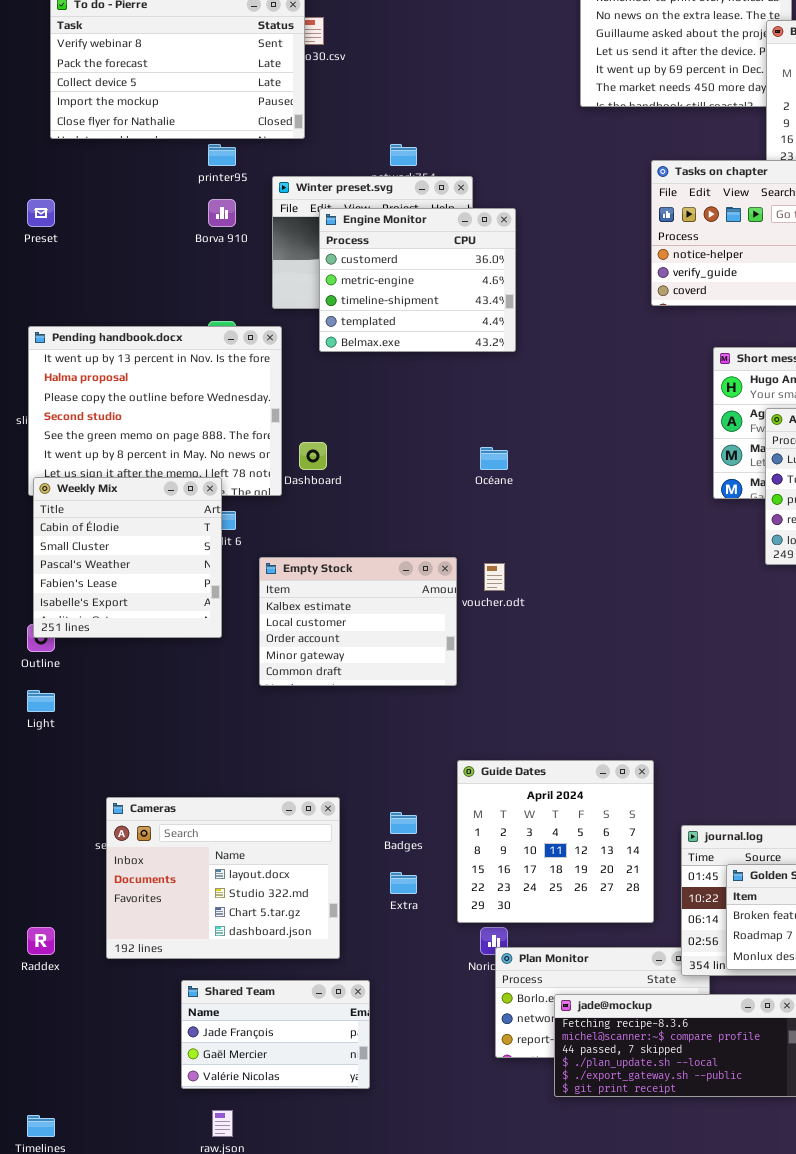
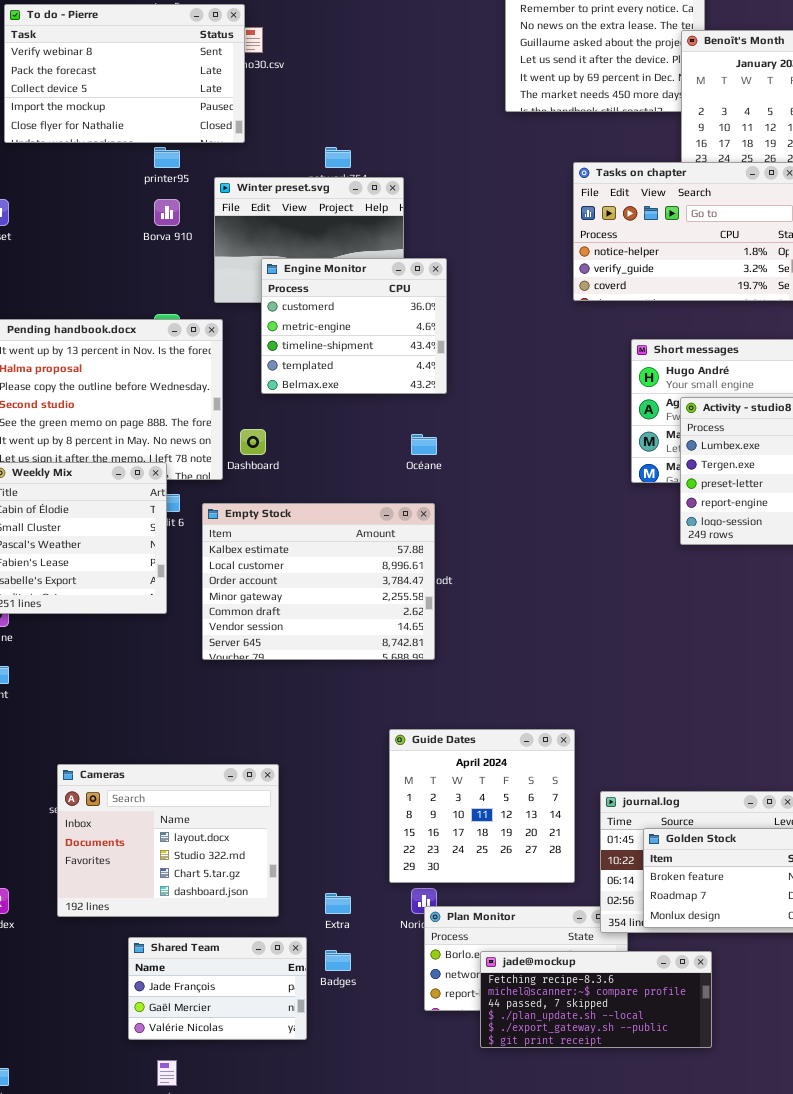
Engine Monitor: [319,208,516,352] -> [261,258,447,394], moved
Empty Stock: [259,557,457,686] -> [202,503,435,660], resized
Badges: [390,812,417,834] -> [325,950,351,971], moved
Extra: [390,872,417,894] -> [325,893,351,914], moved

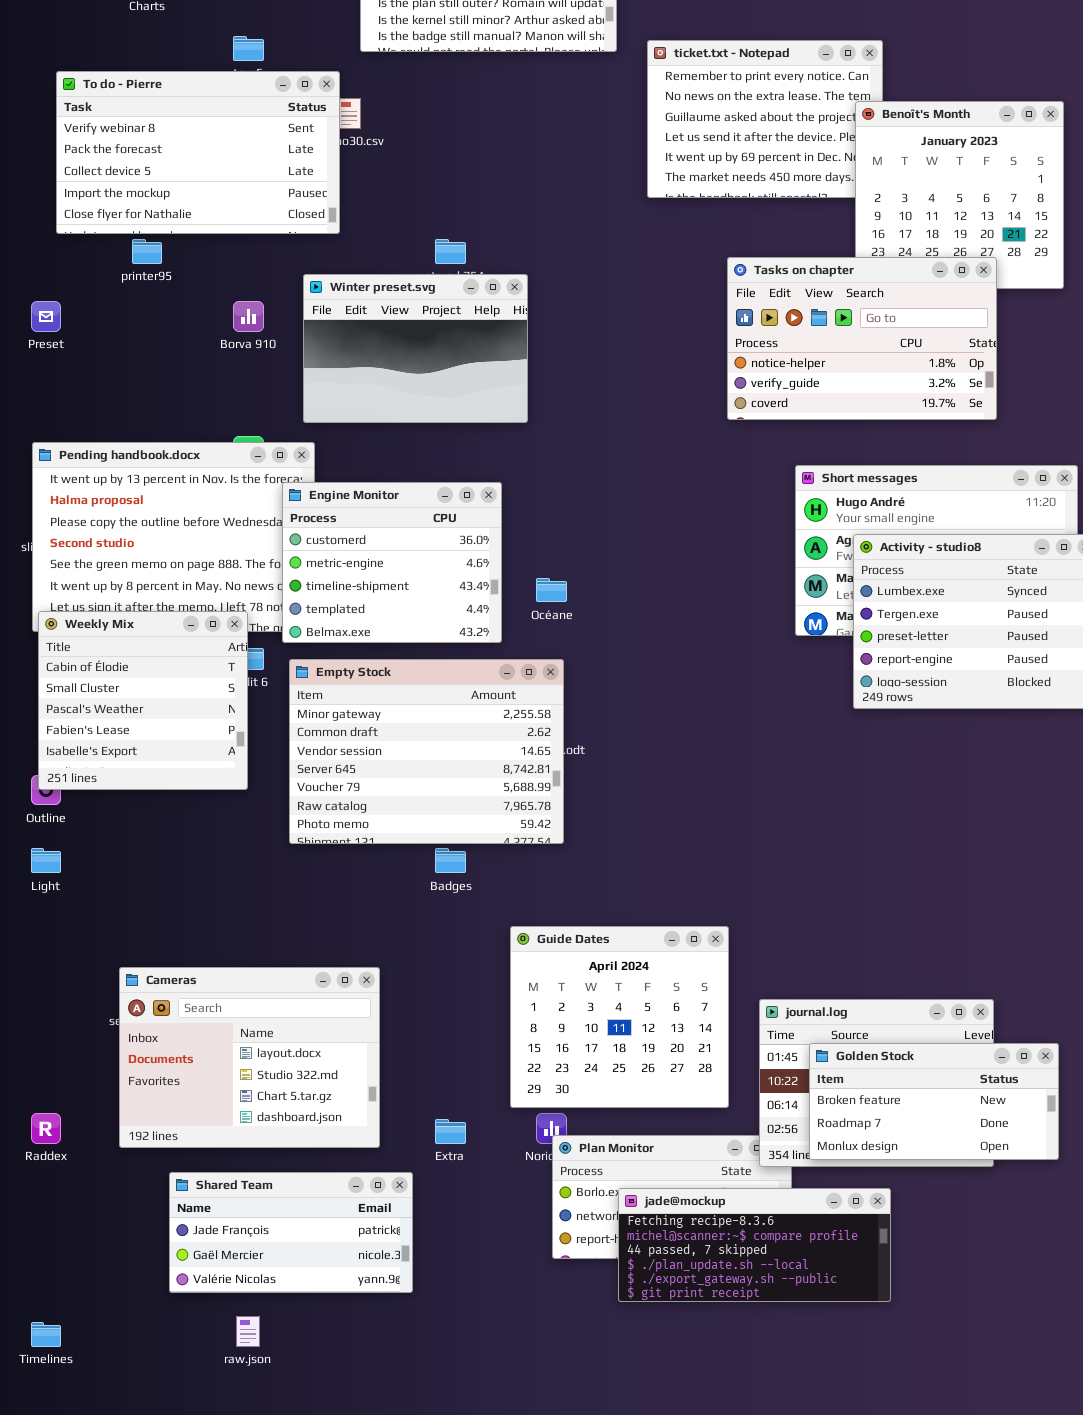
printer95: [154,147,180,168] -> [132,239,162,264], moved
Engine Monitor: [261,258,447,394] -> [282,482,502,643], moved
Empty Stock: [202,503,435,660] -> [289,659,564,844], scrolled down 3 rows
Shared Team: [128,937,307,1040] -> [169,1172,413,1293], resized
Badges: [325,950,351,971] -> [435,848,466,873], moved

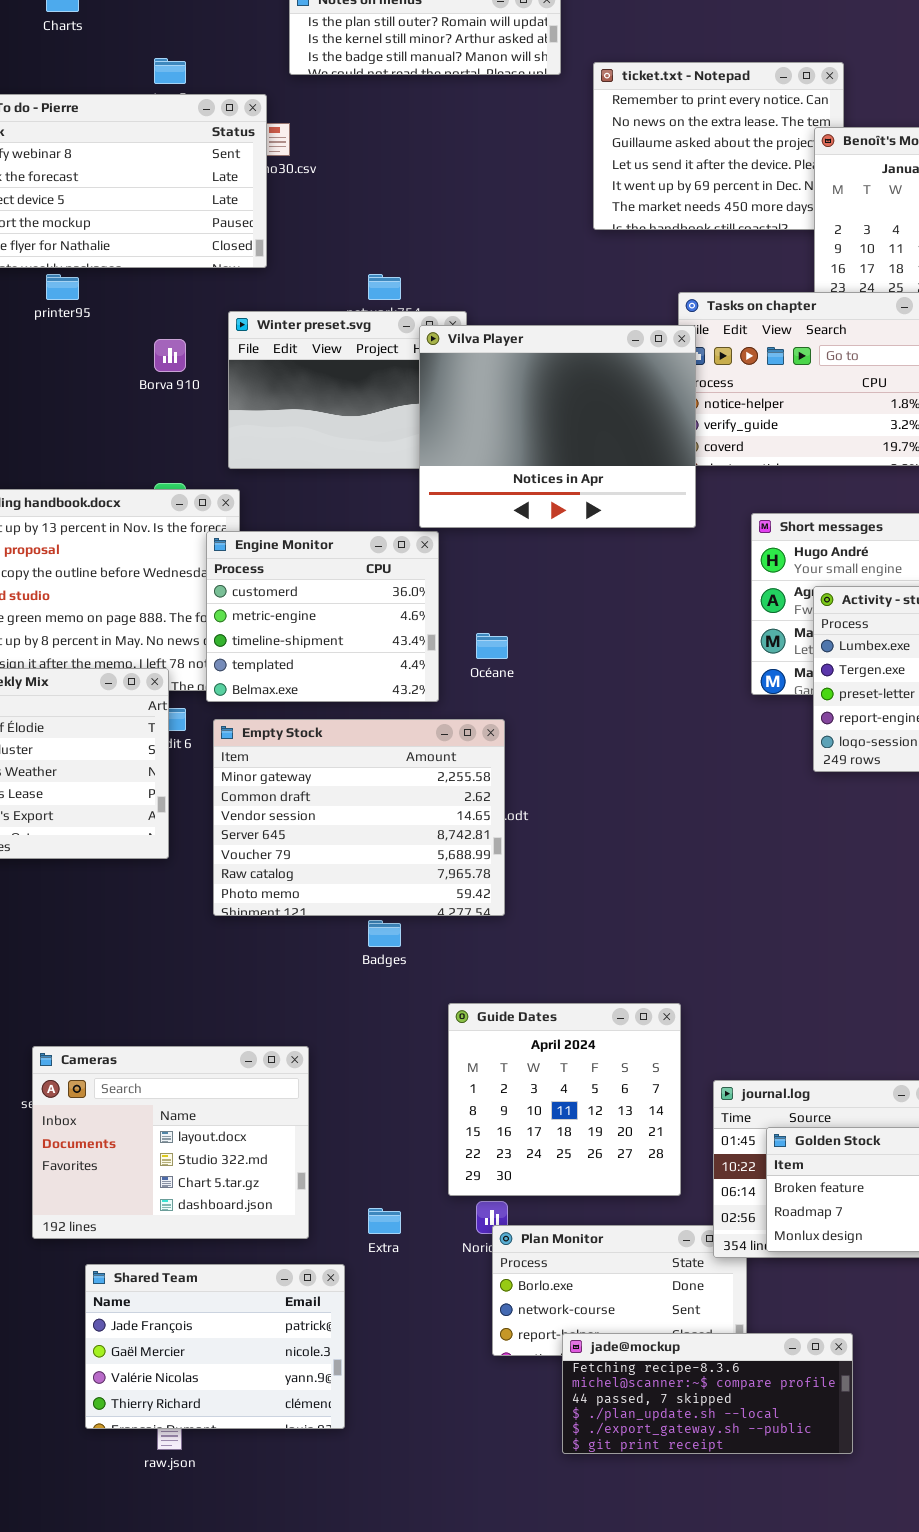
Vilva Player: none -> [419,325,696,528], opened
Shared Team: [169,1172,413,1293] -> [85,1264,345,1429], resized
jade@mockup: [618,1188,891,1302] -> [562,1333,853,1454], moved

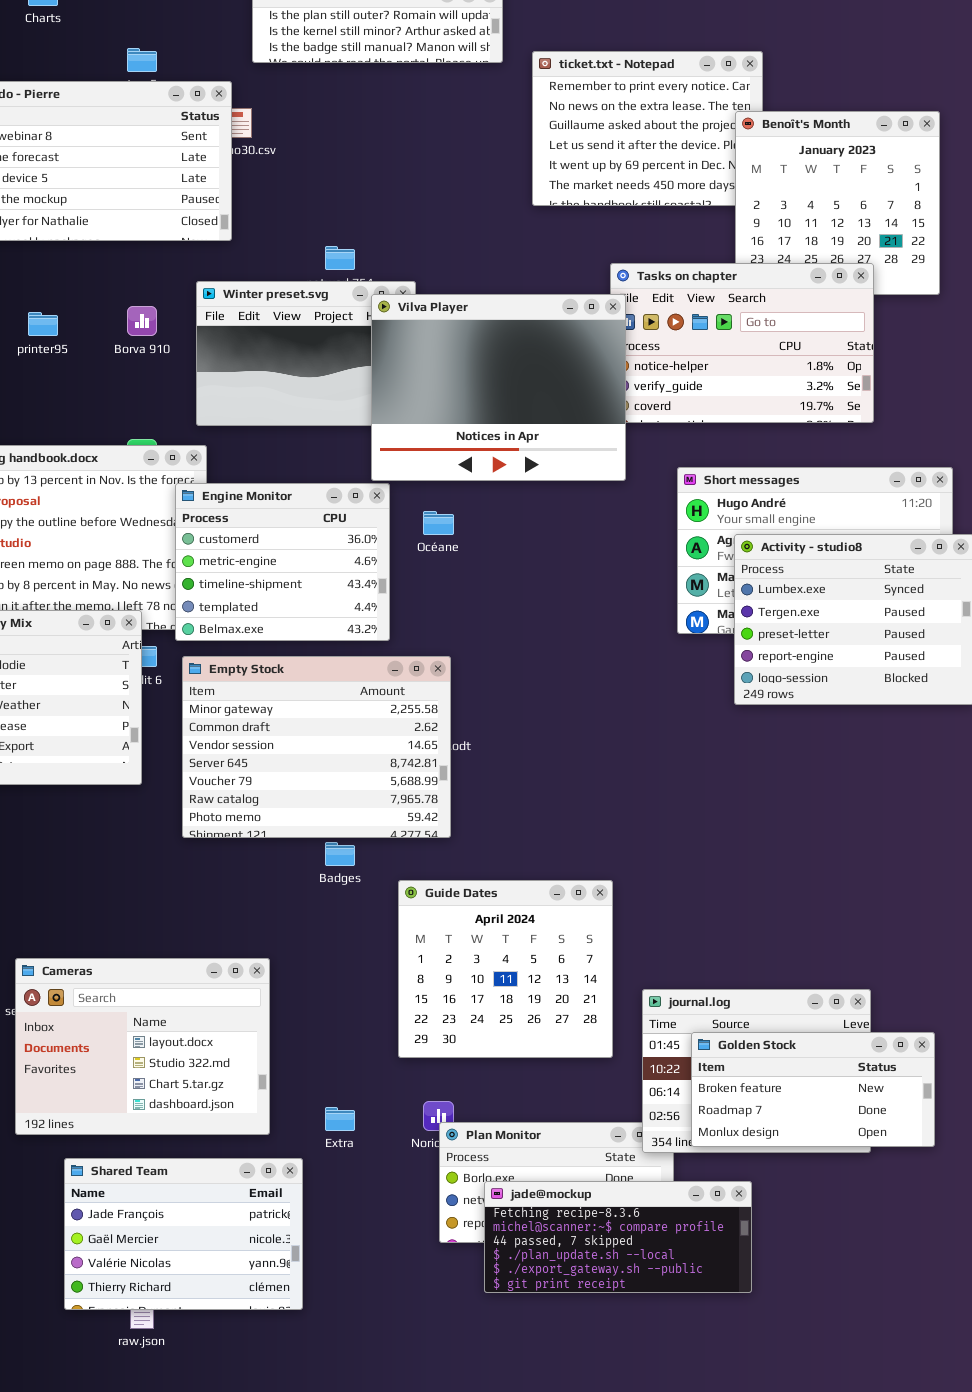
printer95: [46,274,79,300] -> [28,312,58,336], moved
Océane: [476,633,508,659] -> [423,511,454,535], moved
Guide Dates: [448,1003,681,1196] -> [398,880,613,1058], moved
jade@mockup: [562,1333,853,1454] -> [484,1181,752,1293], moved

